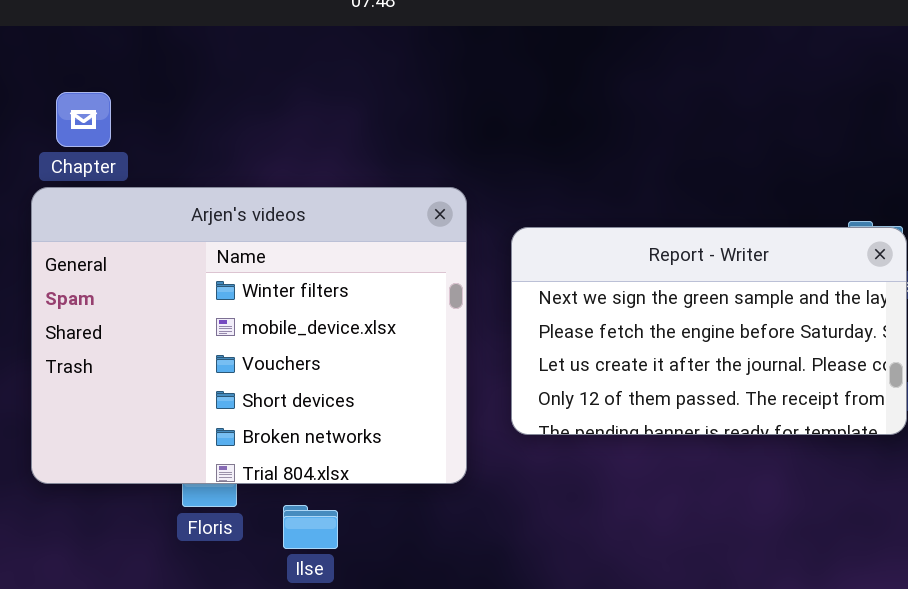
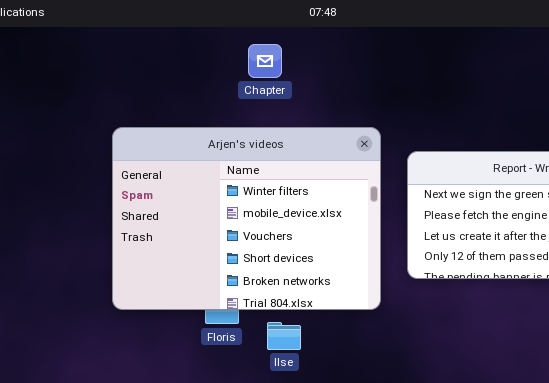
Chapter: [56,92,111,147] -> [248,44,282,78], moved

